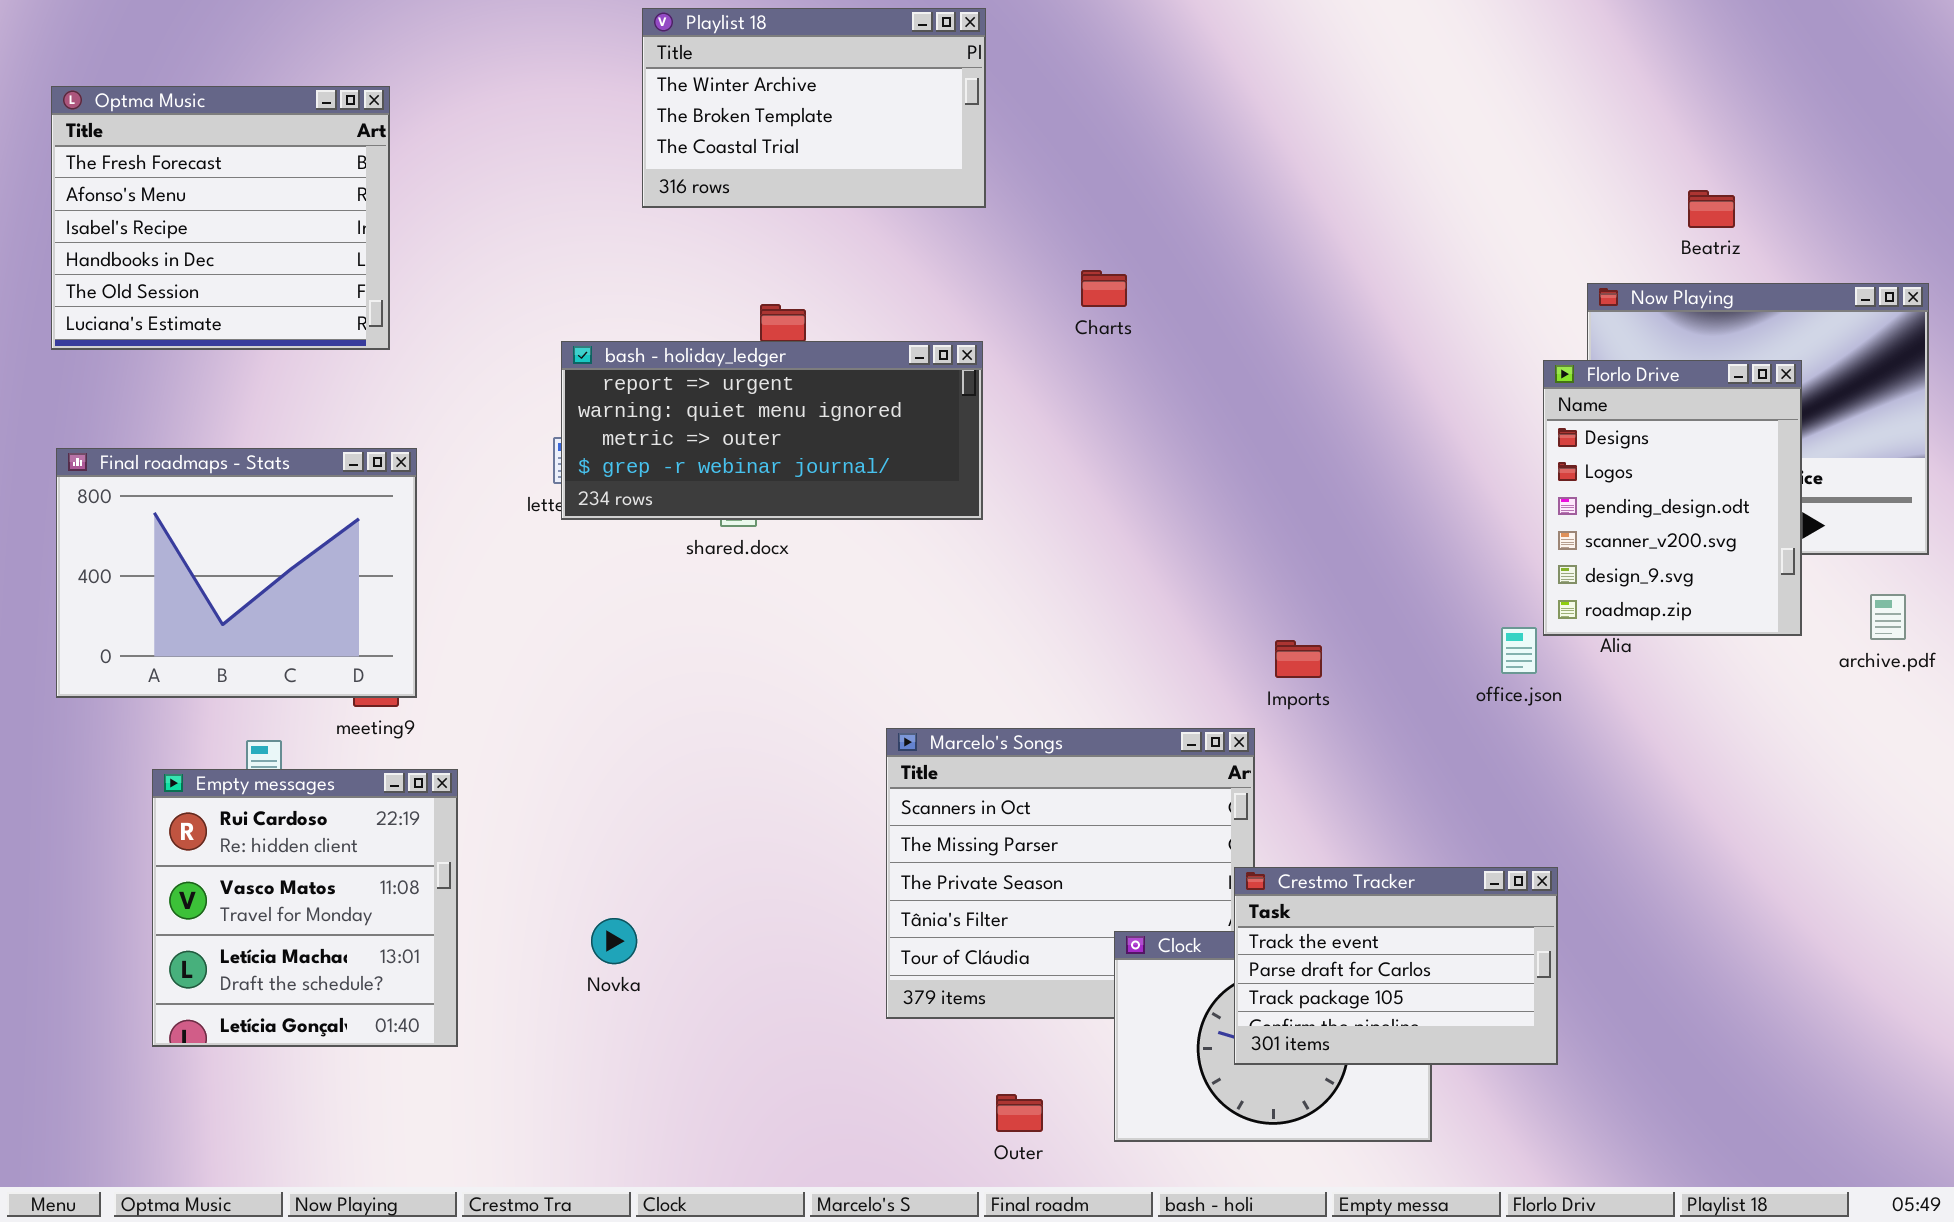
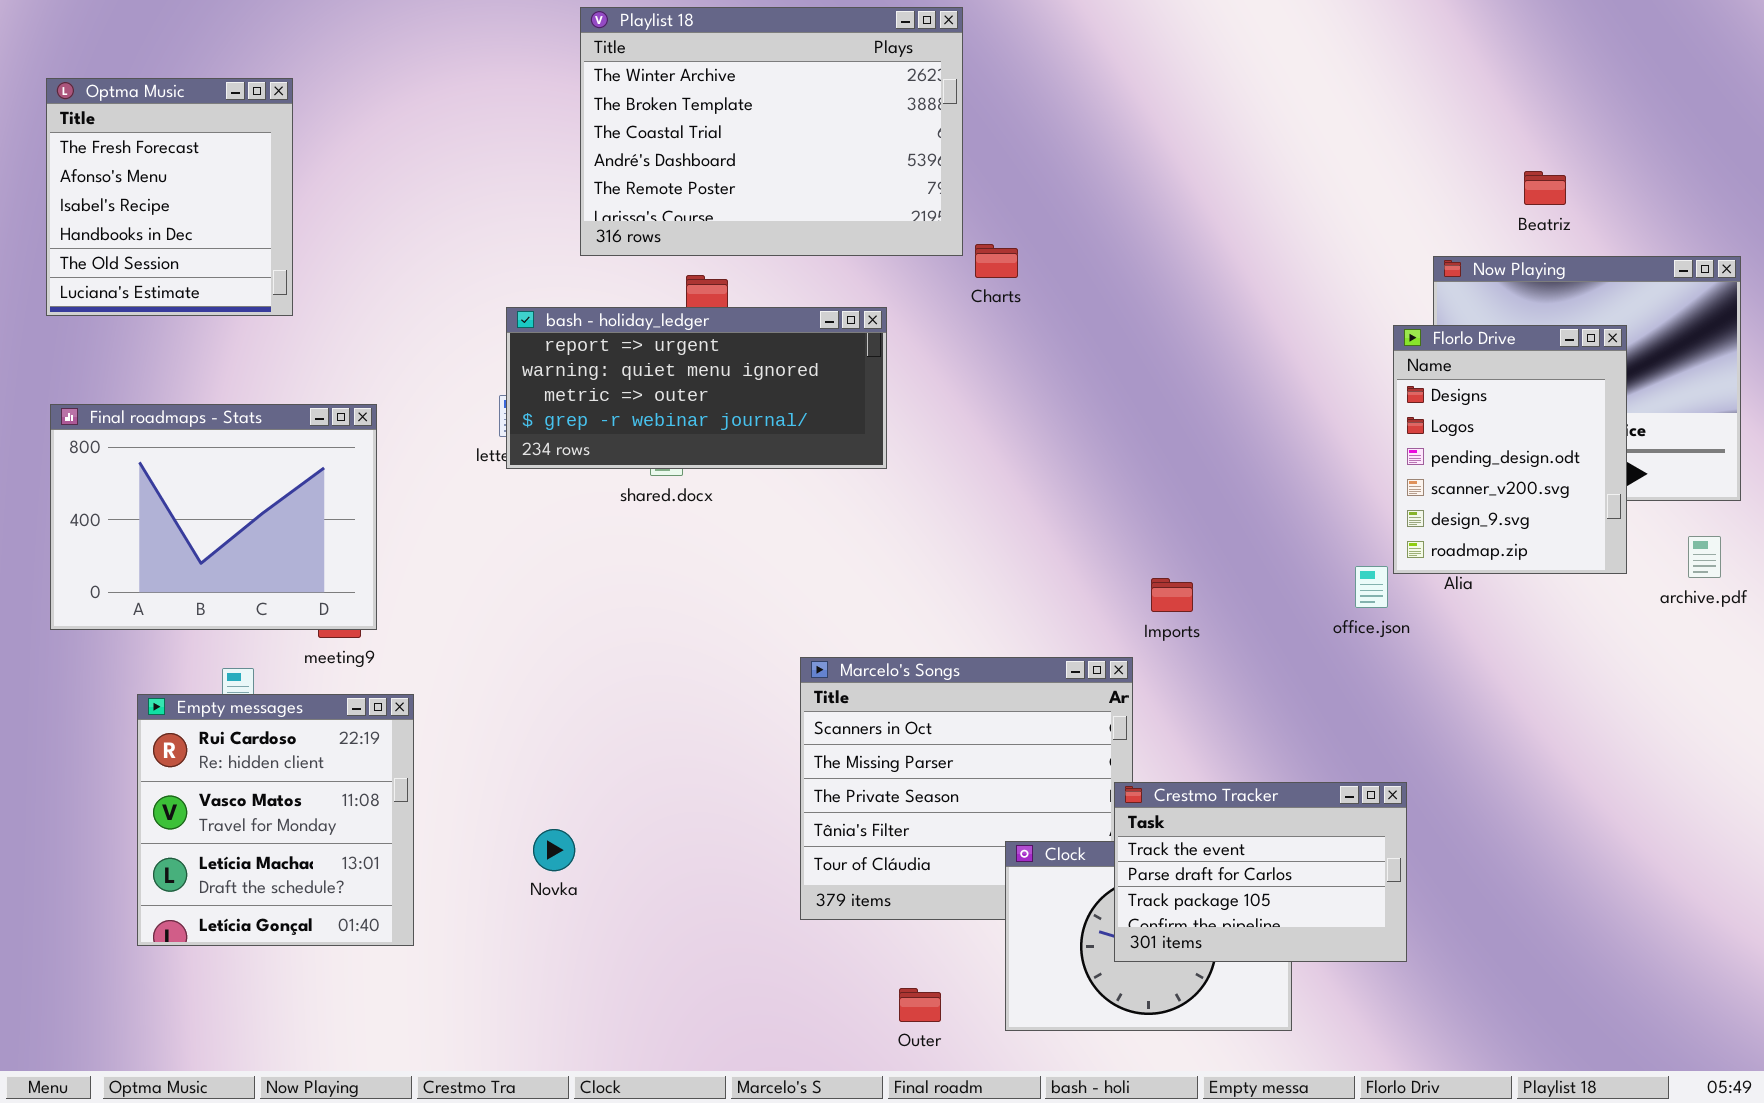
Playlist 18: [642,8,986,208] -> [580,7,963,256], resized
Optma Music: [51,86,390,350] -> [46,78,293,316], resized

